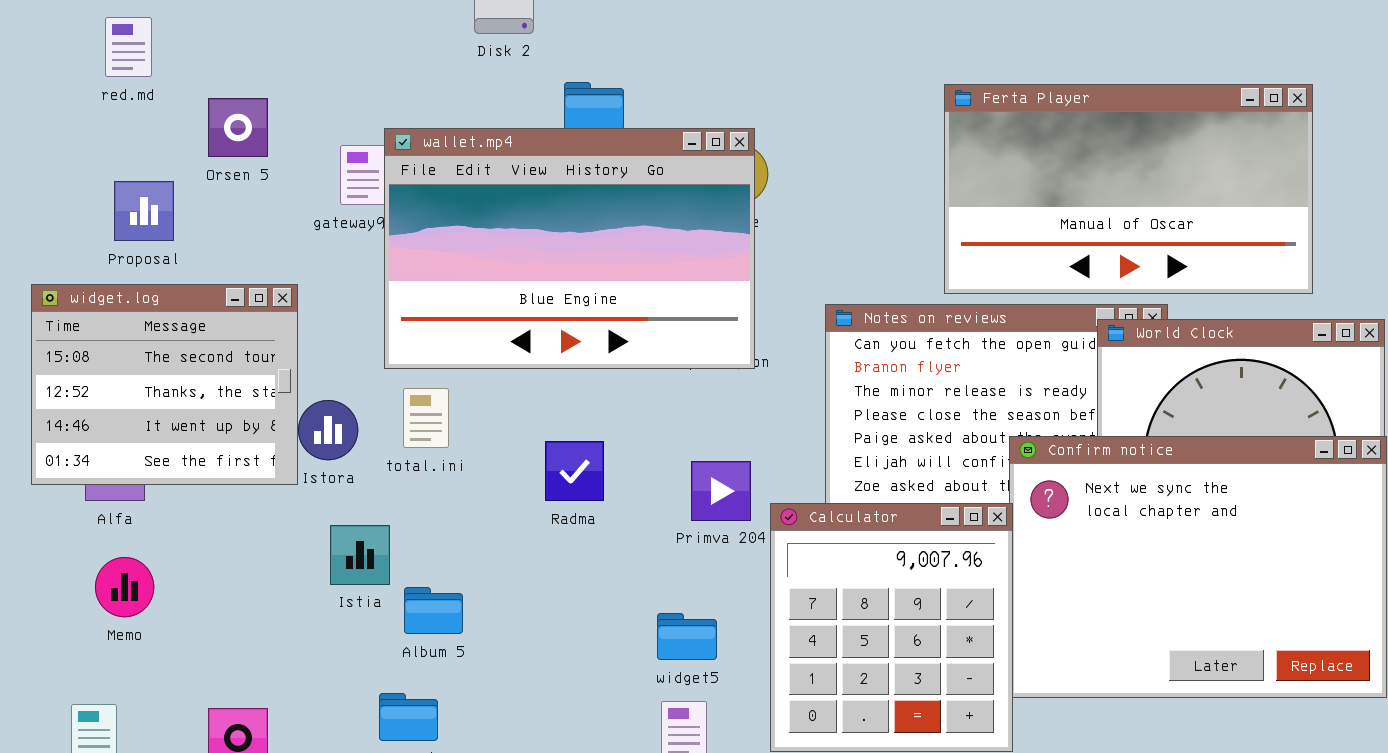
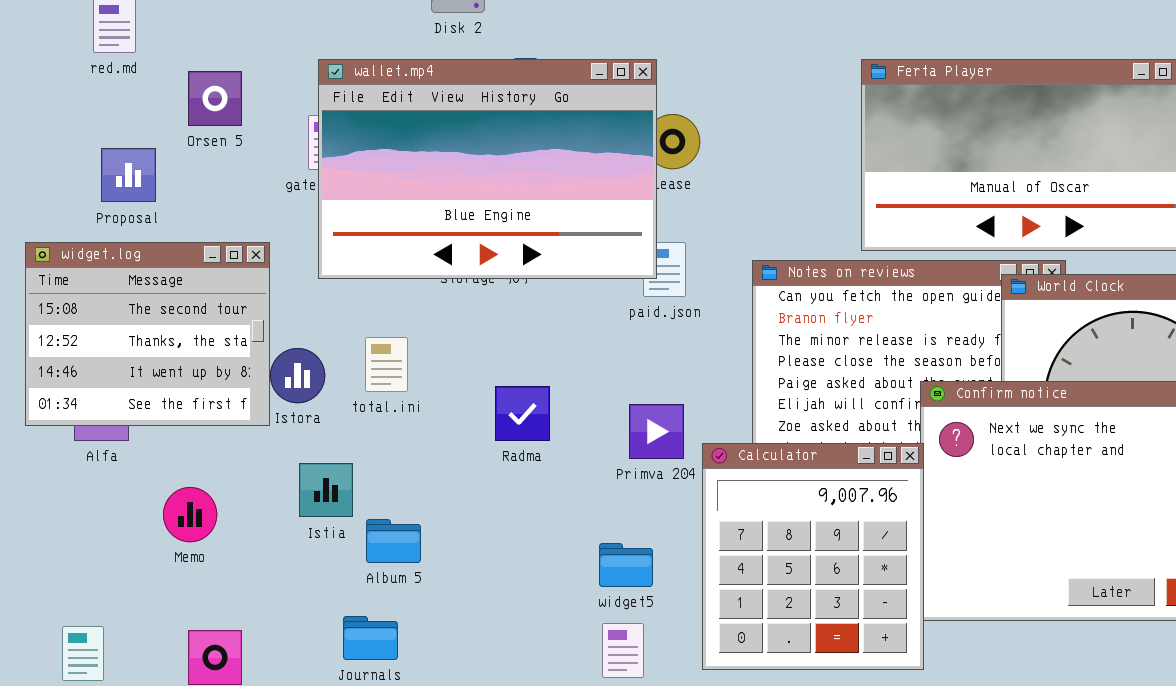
wallet.mp4: [384,128,755,369] -> [318,59,657,279], moved
Memo: [95,557,154,617] -> [163,487,217,542], moved

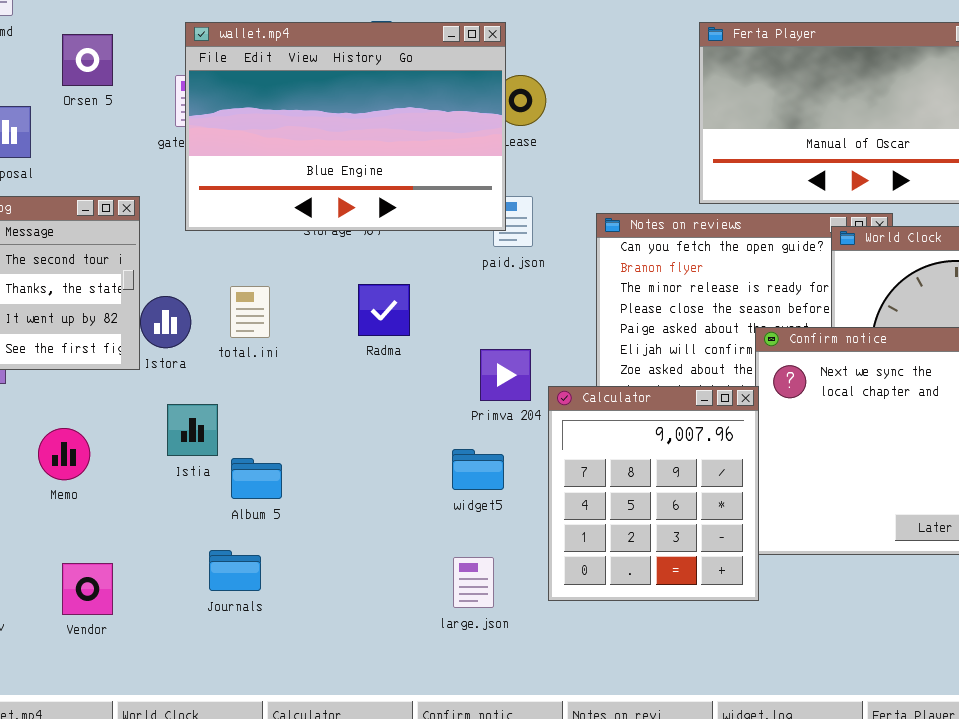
Radma: [495,386,550,441] -> [358,284,410,336], moved
widget5: [599,543,653,587] -> [452,449,504,490], moved

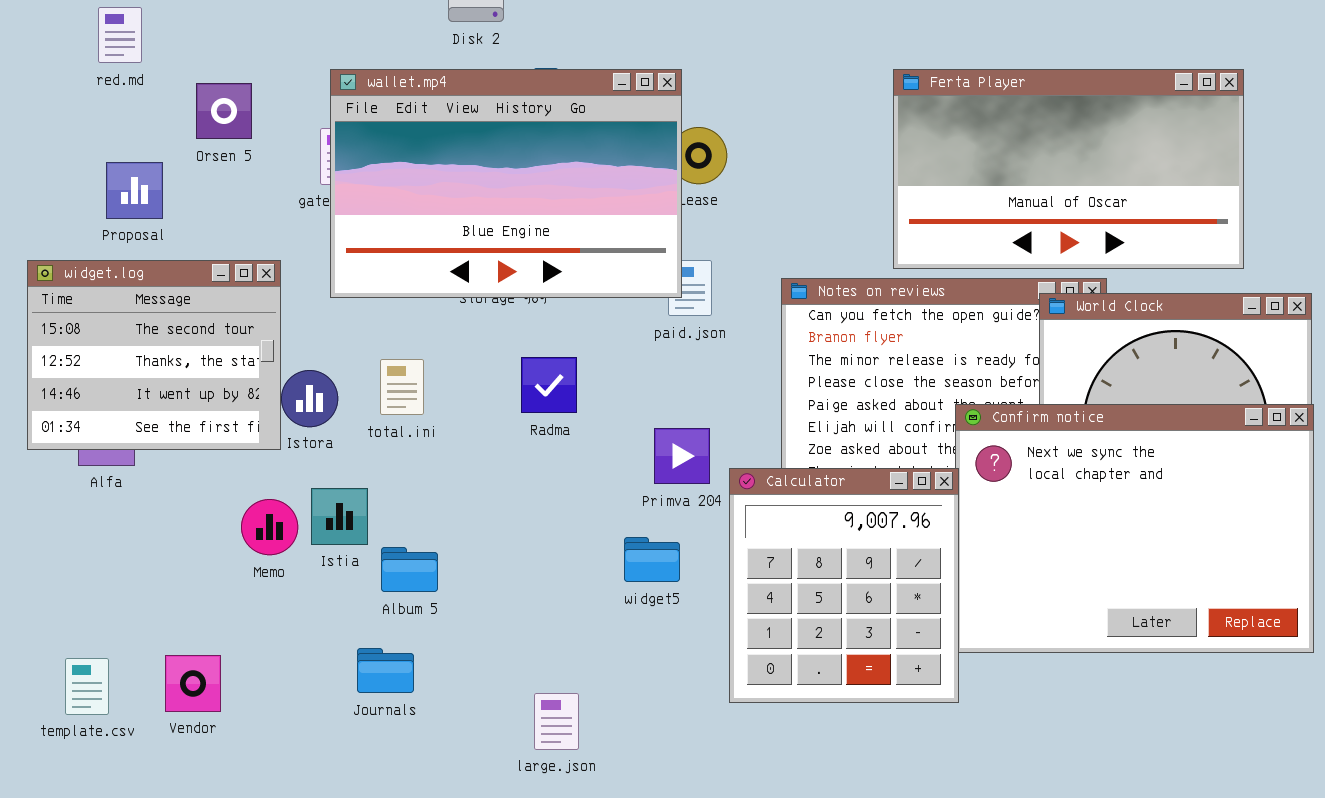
Memo: [38,428,90,480] -> [241,499,298,555], moved
large.json: [453,557,494,608] -> [534,693,579,750], moved
Vendor: [62,563,113,615] -> [165,655,221,712], moved

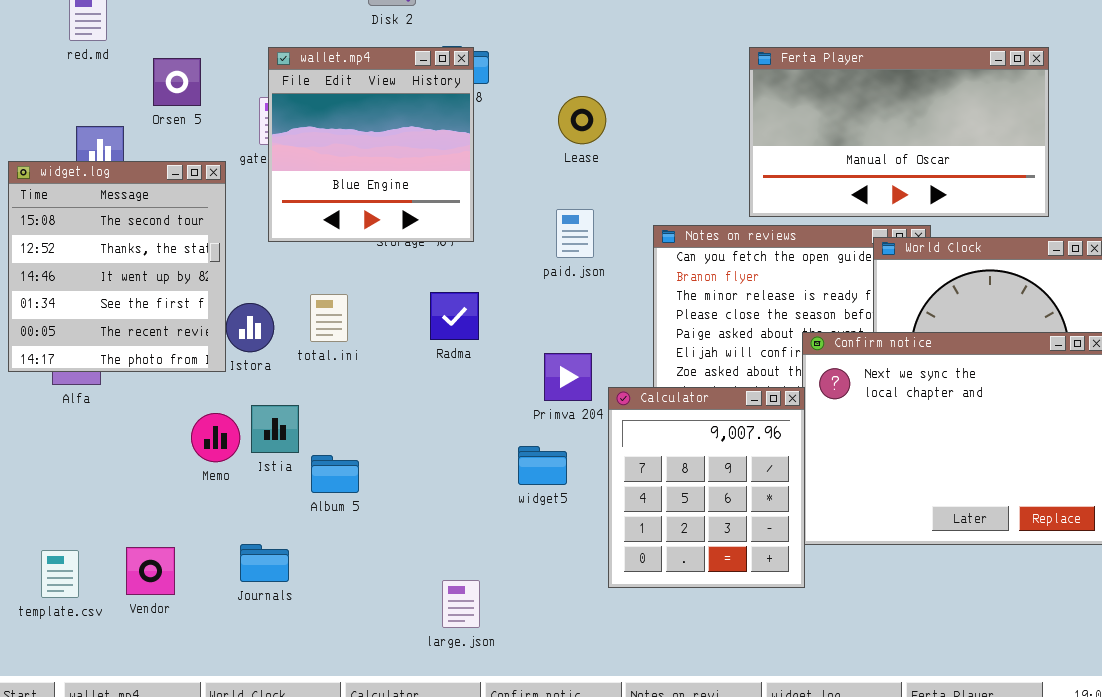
wallet.mp4: [330,69,682,298] -> [268,47,474,242], resized
widget.log: [27,260,281,450] -> [8,161,226,372], resized
Journals: [357,648,414,693] -> [240,544,289,582], moved

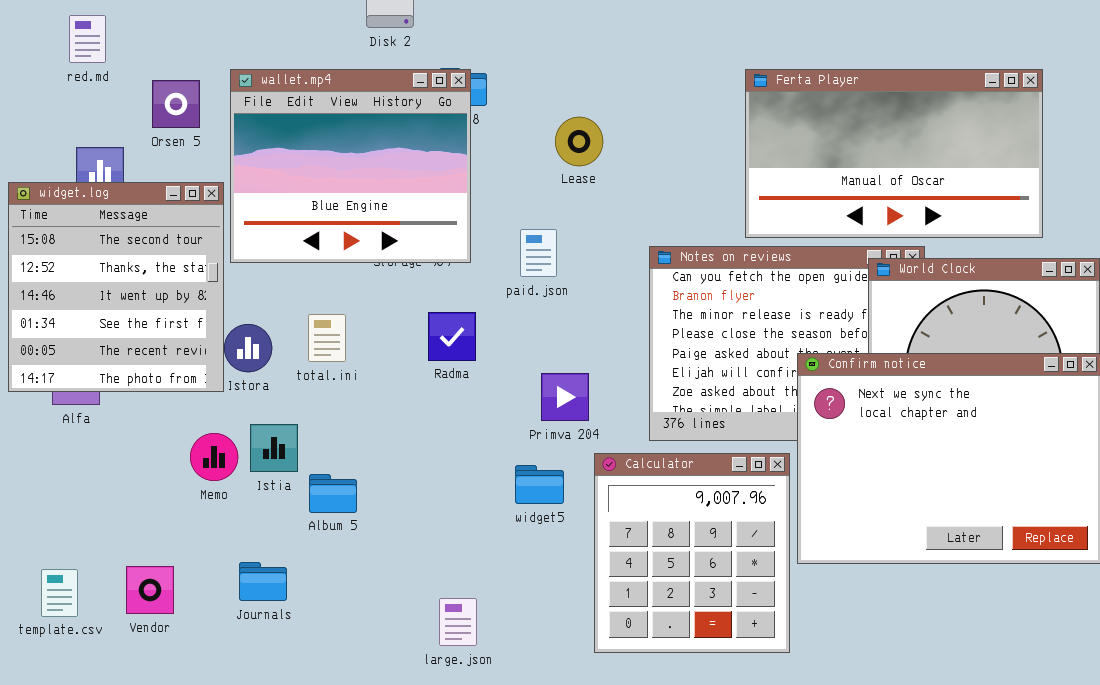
wallet.mp4: [268,47,474,242] -> [230,69,471,263], resized
paid.json: [556,209,594,258] -> [520,229,557,277], moved
Calculator: [608,387,805,588] -> [594,453,790,653], moved

